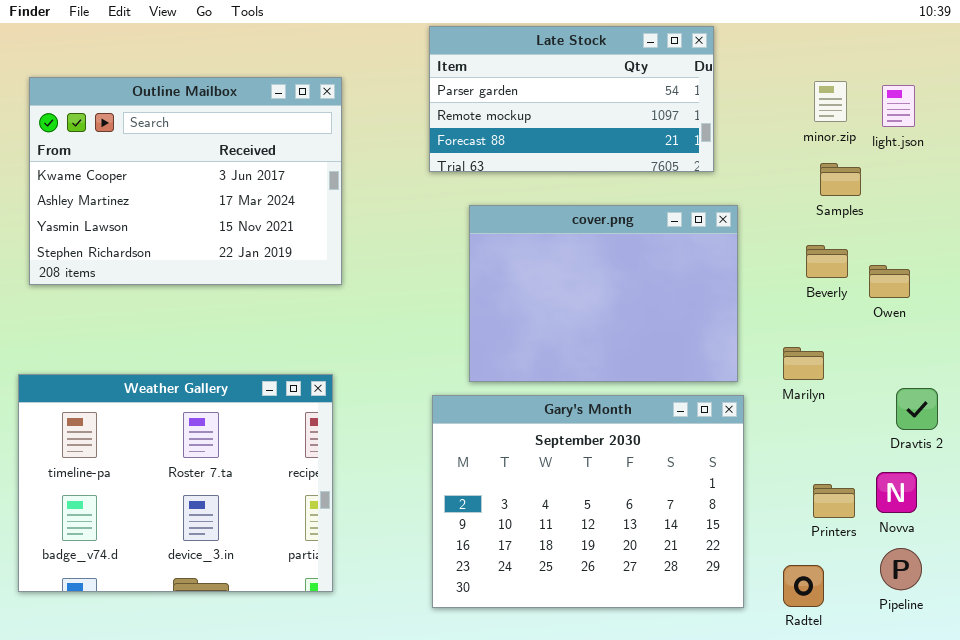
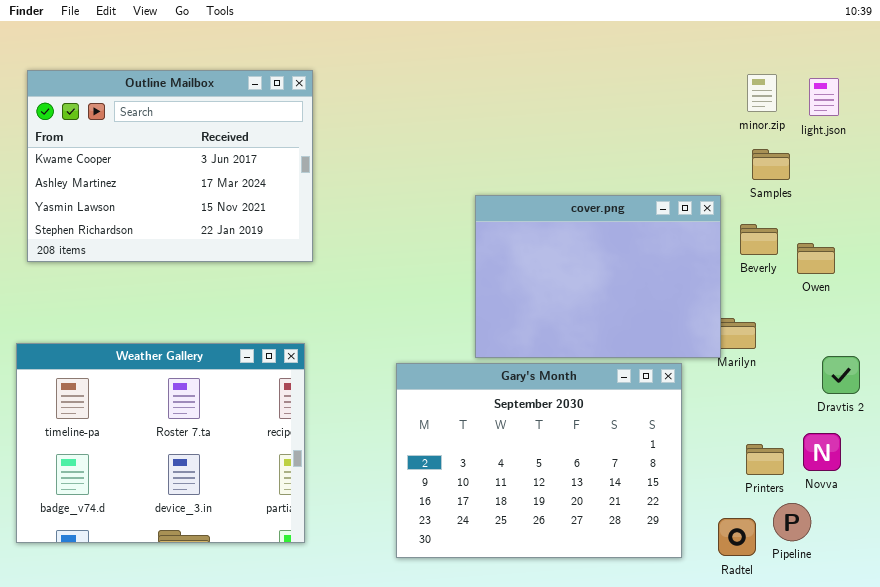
Late Stock: [429,26,714,172] -> none, closed
cover.png: [469,205,738,382] -> [475,195,721,358], moved
Pipeline: [880,548,922,590] -> [773,503,811,541], moved

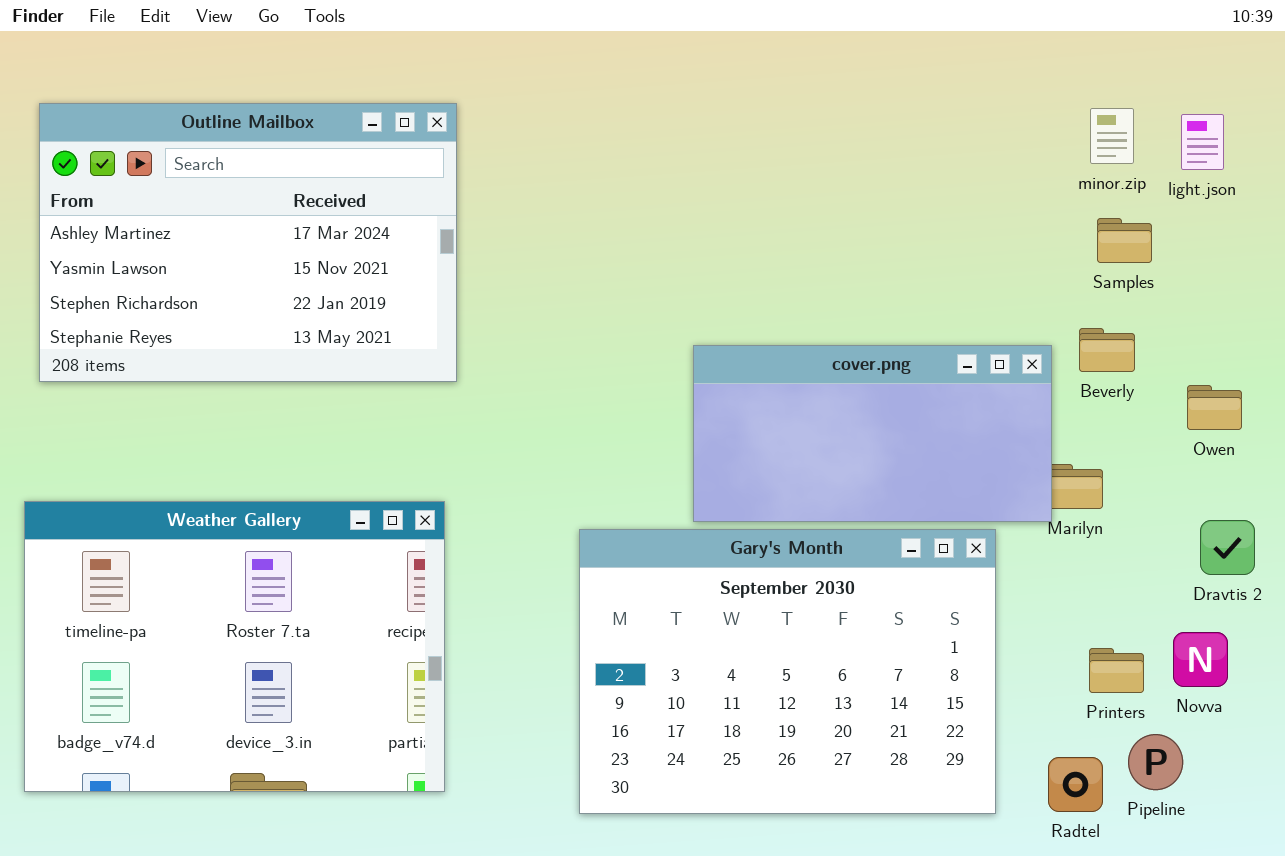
Outline Mailbox: [27,70,313,262] -> [39,103,457,382], scrolled down 1 row
cover.png: [475,195,721,358] -> [693,345,1052,522], resized
Owen: [797,243,835,274] -> [1187,385,1242,430], moved

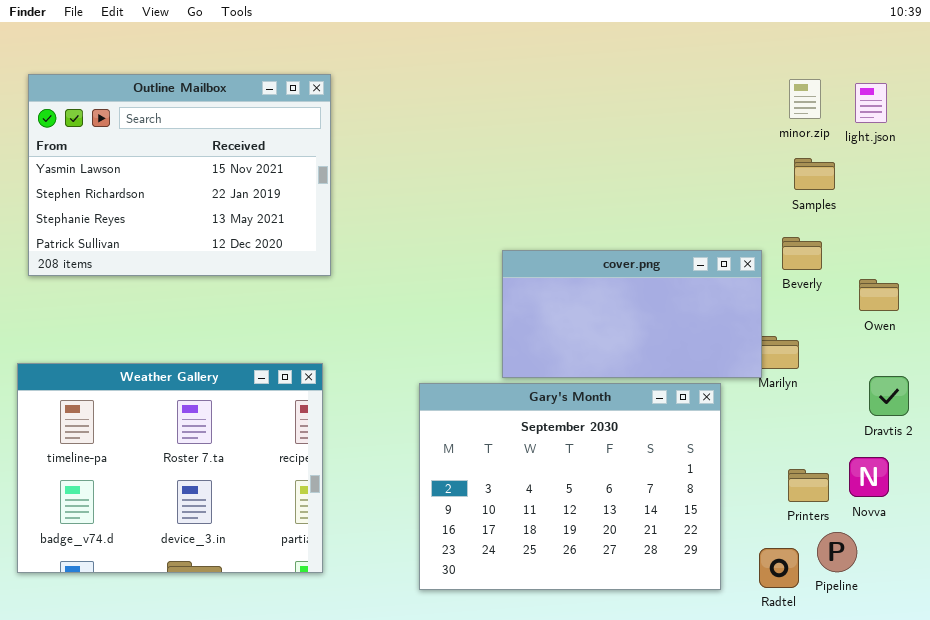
Outline Mailbox: [39,103,457,382] -> [28,74,331,276], scrolled down 1 row

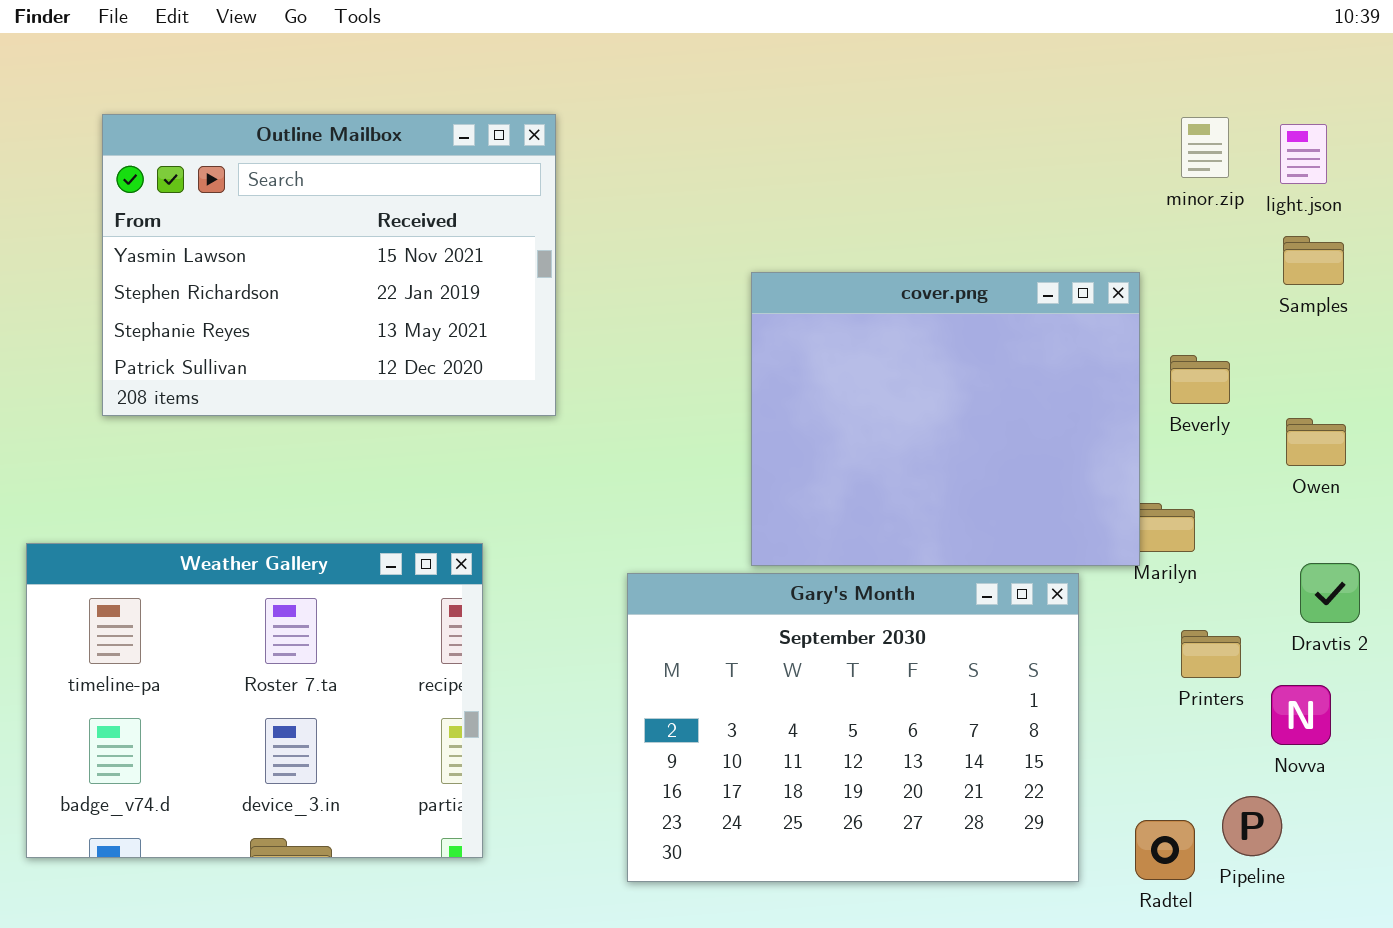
Outline Mailbox: [28,74,331,276] -> [102,114,556,416], moved
Samples: [794,158,835,190] -> [1283,236,1344,285], moved
cover.png: [502,250,762,378] -> [751,272,1140,566], resized
Printers: [788,469,829,502] -> [1181,630,1241,678], moved

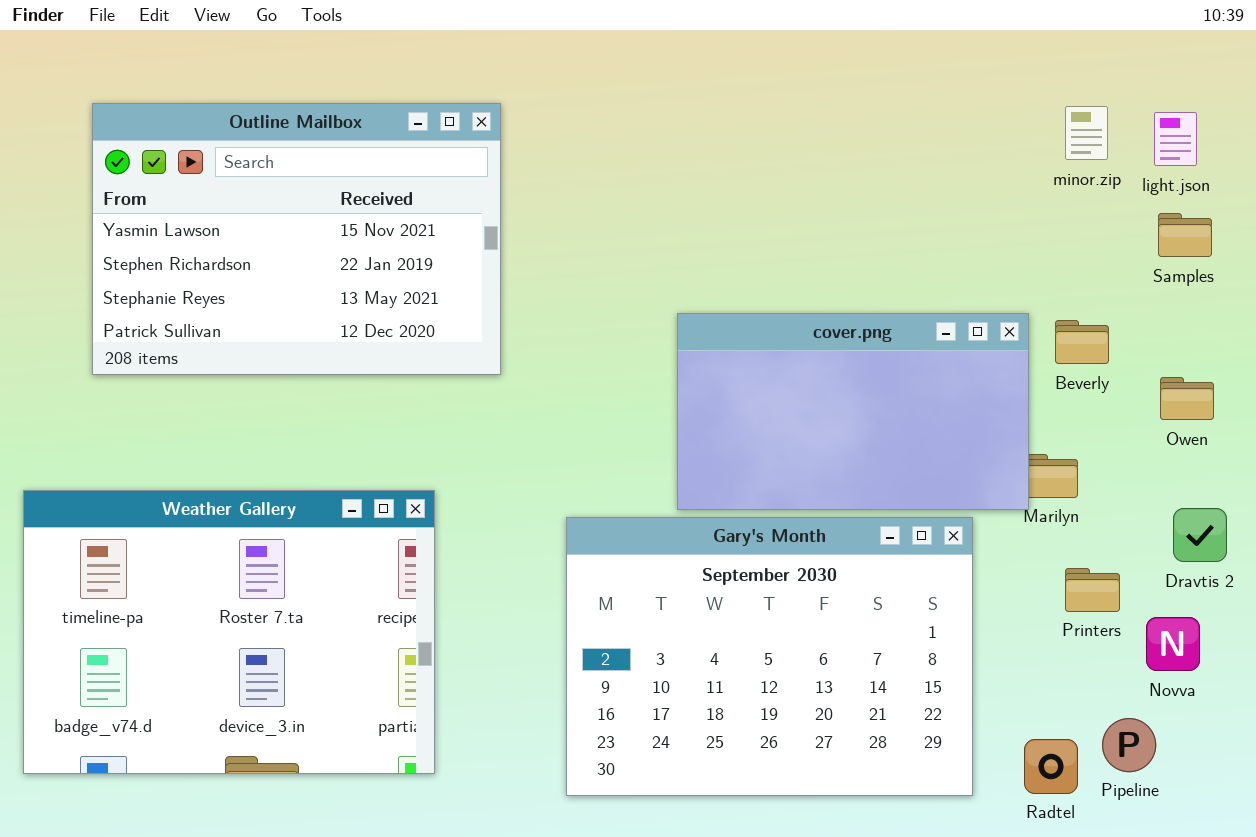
cover.png: [751,272,1140,566] -> [677,313,1029,510], resized

